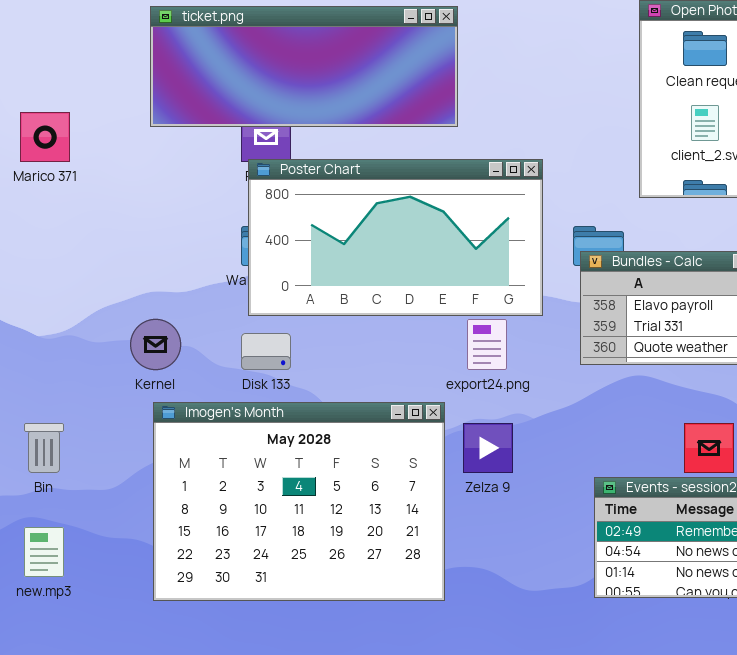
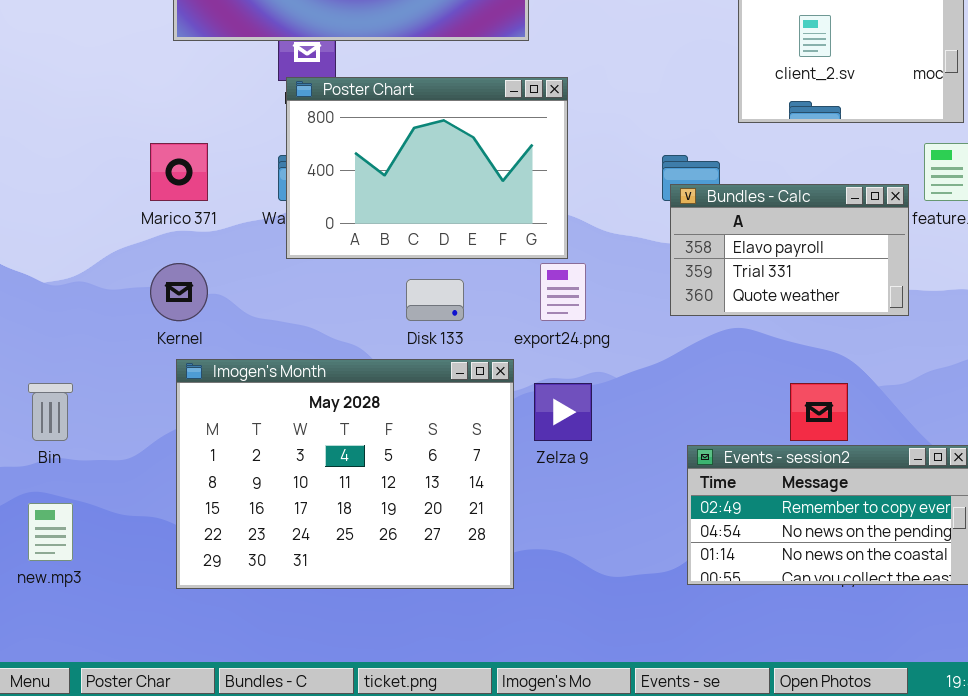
Marico 371: [20,112,70,162] -> [150,143,208,201], moved
Poster Chart: [248,159,543,316] -> [286,77,568,259], resized
Disk 133: [241,333,291,370] -> [406,279,464,321], moved

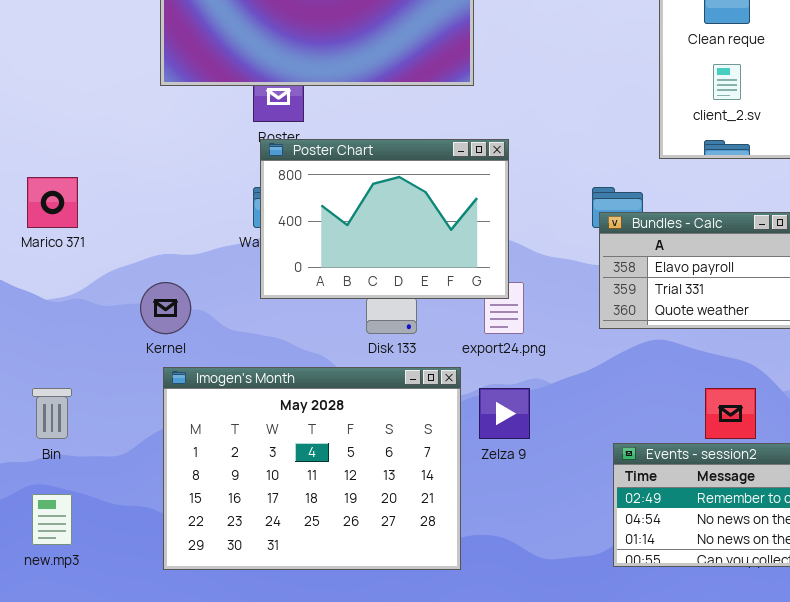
Poster Chart: [286,77,568,259] -> [260,139,509,299], moved
Marico 371: [150,143,208,201] -> [27,177,78,228], moved

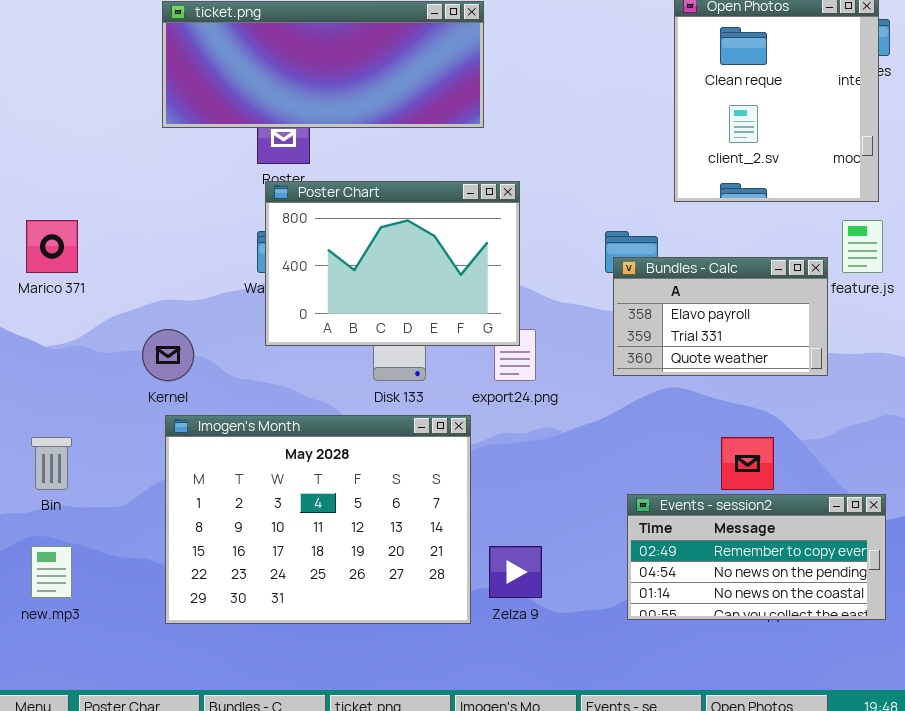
Zelza 9: [479,388,530,439] -> [489,546,542,598], moved

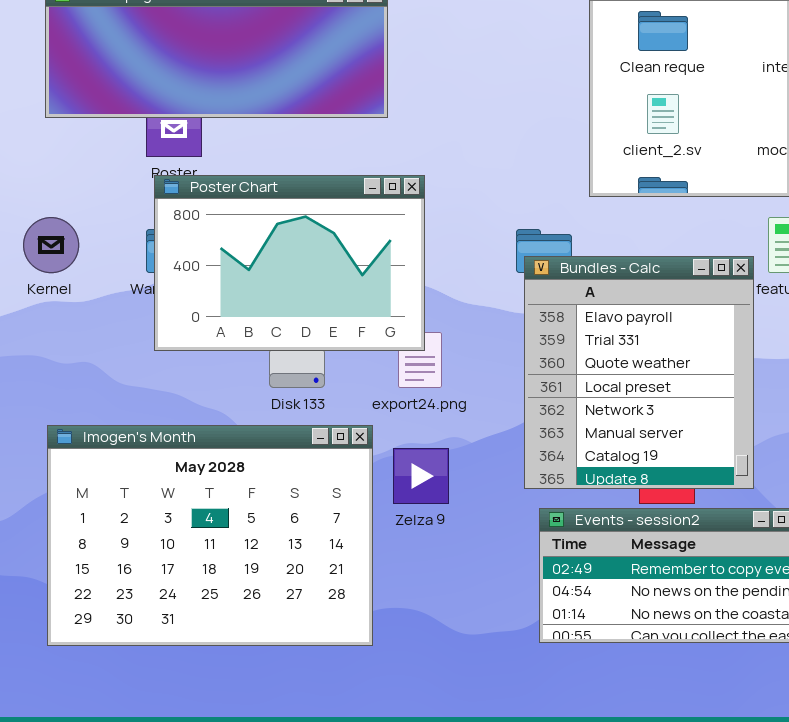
Bundles - Calc: [613,257,828,376] -> [524,256,754,489], resized
Kernel: [142,329,194,381] -> [23,217,79,273], moved
Zelza 9: [489,546,542,598] -> [393,448,449,504], moved

